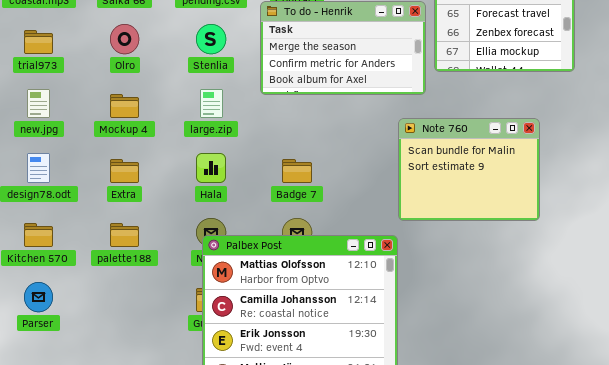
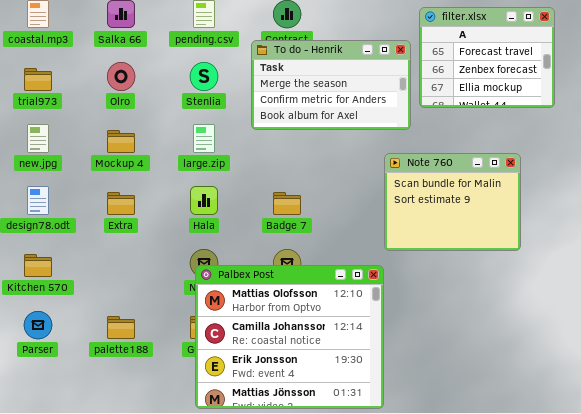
palette188: [110,223,139,247] -> [107,316,135,339], moved

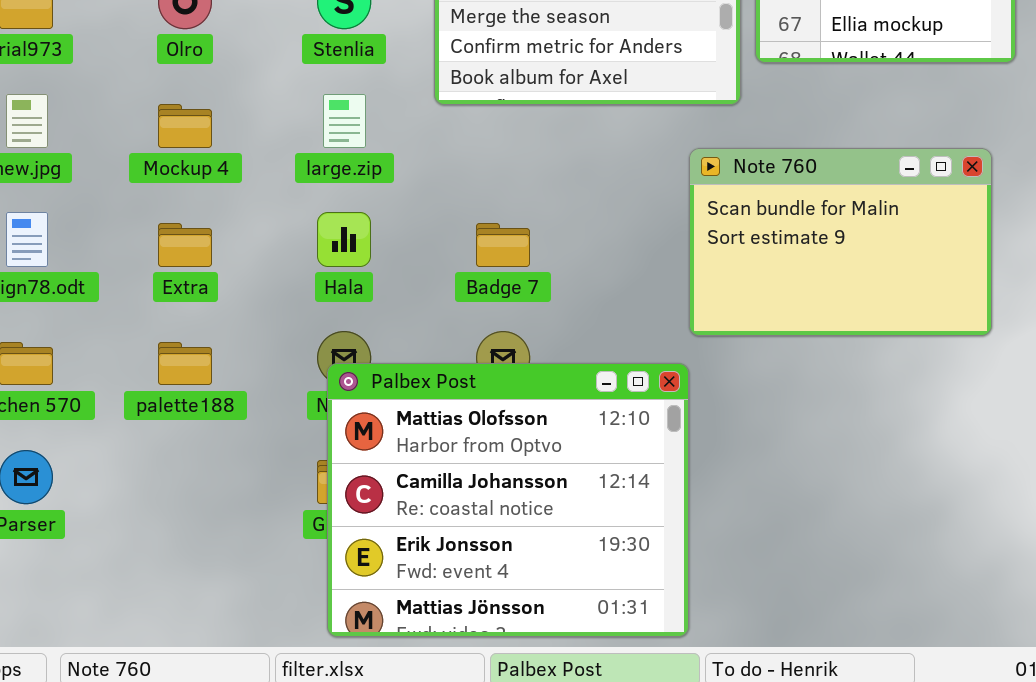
Note 760: [384,153,521,251] -> [689,148,992,336], resized
palette188: [107,316,135,339] -> [158,342,212,385], moved

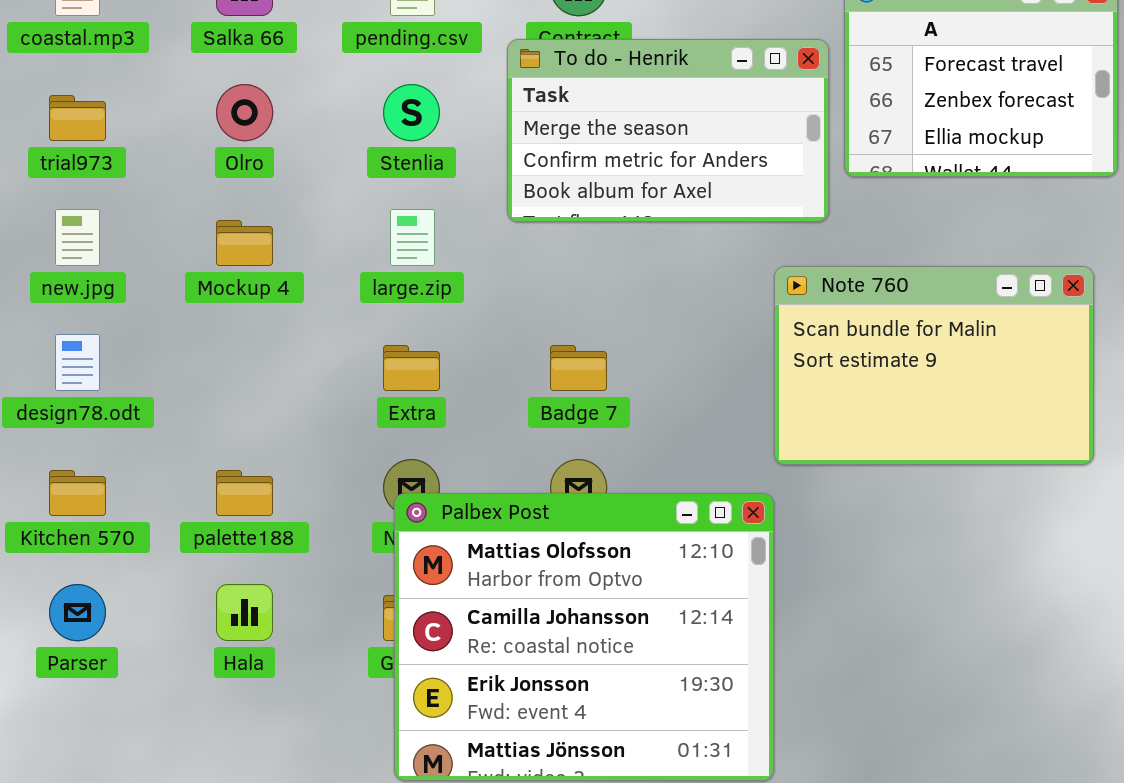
Hala: [317,212,371,267] -> [216,584,273,641], moved
Extra: [158,223,212,267] -> [383,345,440,391], moved

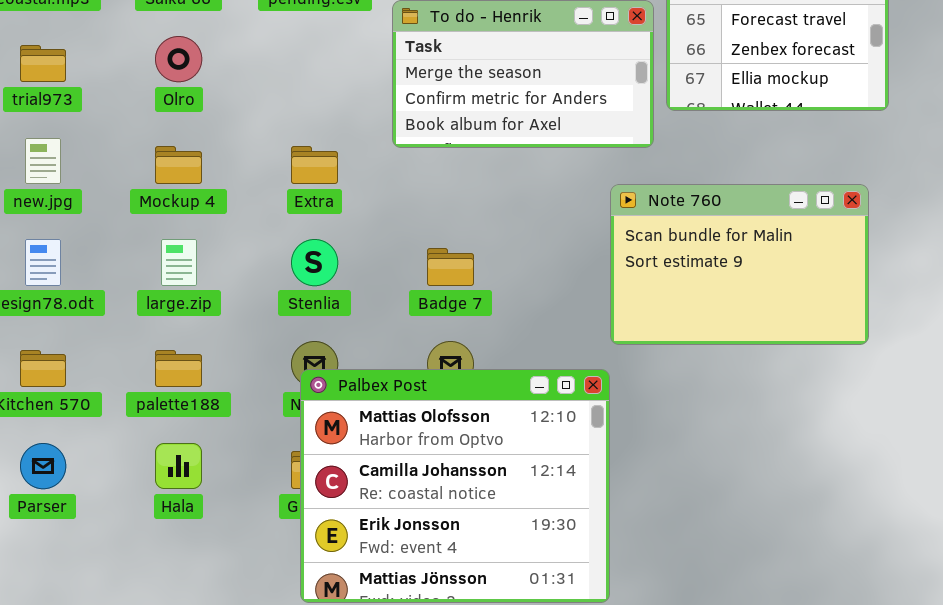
Stenlia: [383,84,440,141] -> [291,239,338,286], moved
large.zip: [390,209,435,266] -> [161,239,197,286], moved
Extra: [383,345,440,391] -> [291,146,338,184], moved

